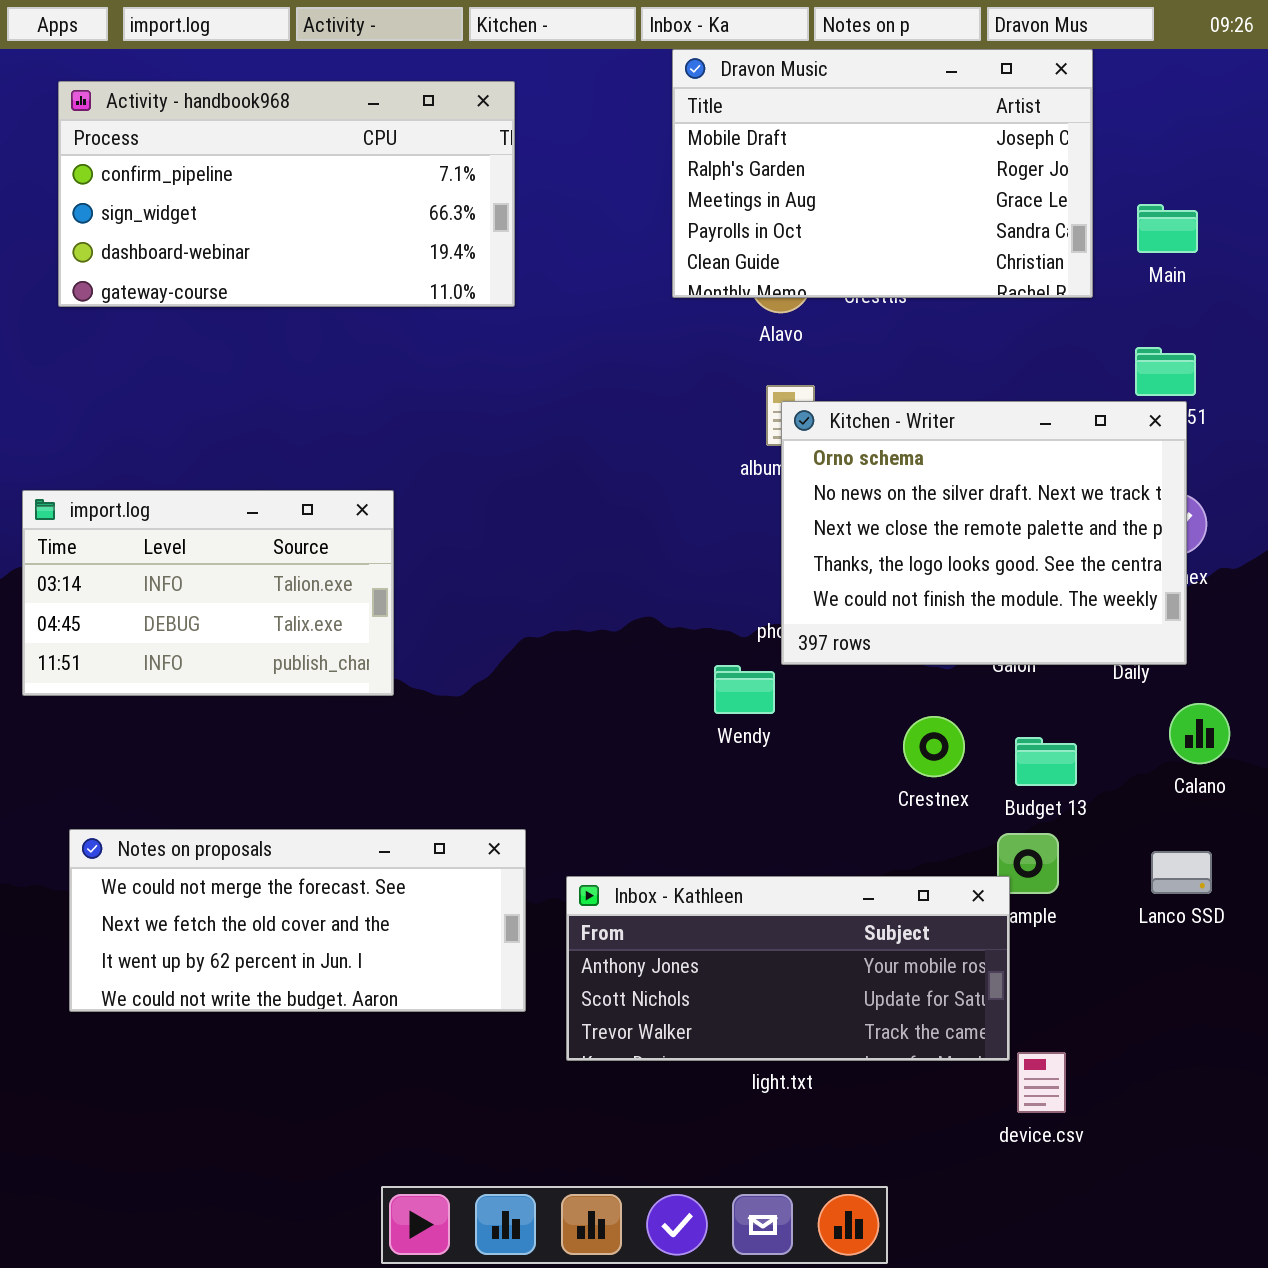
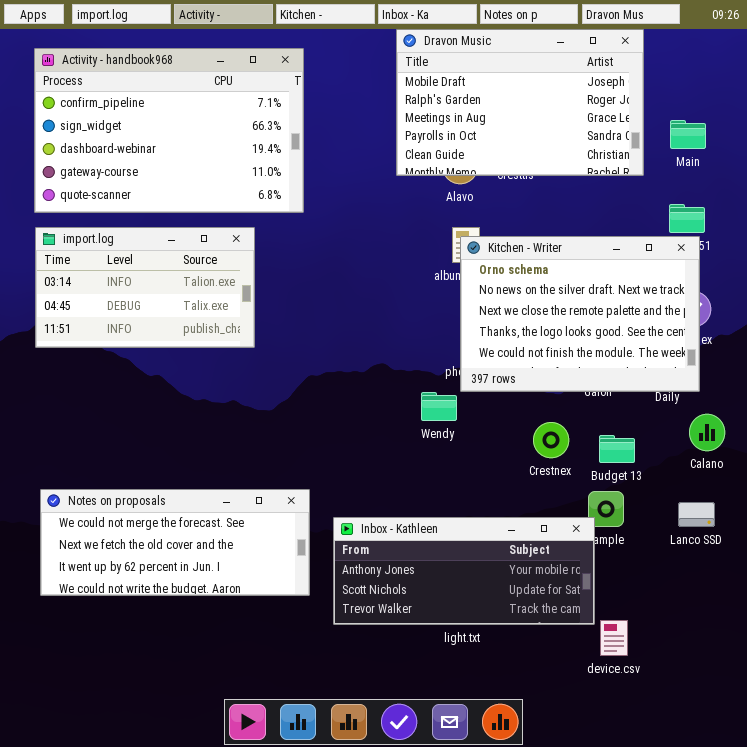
Activity - handbook968: [58,81,515,307] -> [34,48,304,213], resized
import.log: [22,490,394,696] -> [35,227,255,348], moved

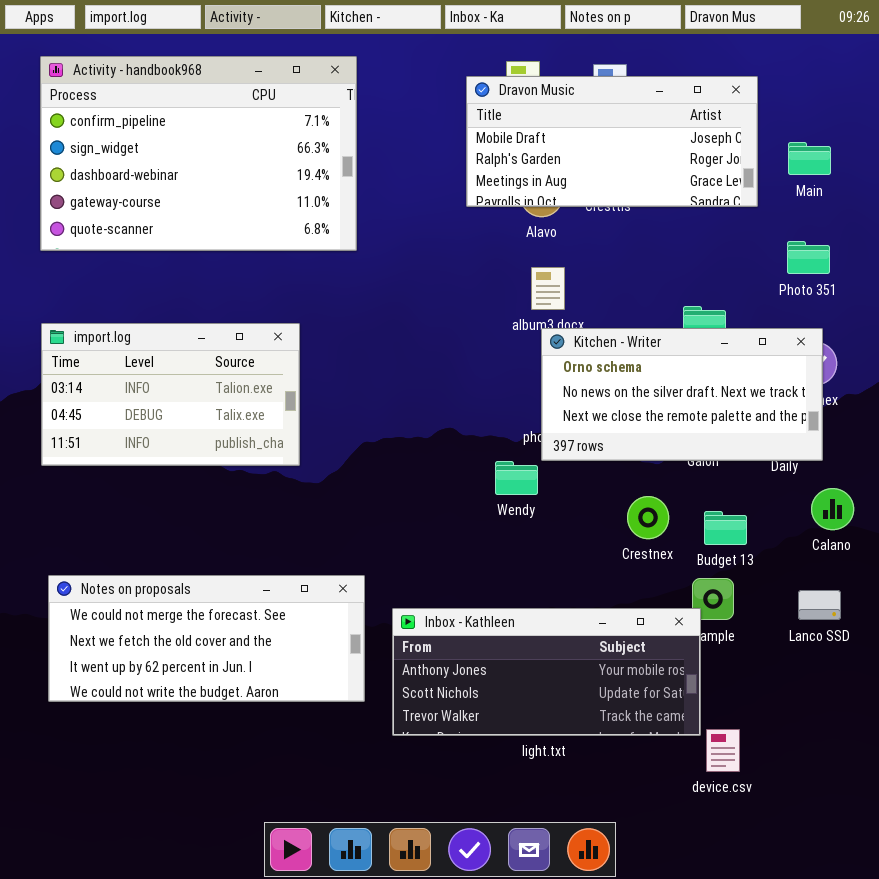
Dravon Music: [396,29,644,176] -> [466,76,758,207], resized
import.log: [35,227,255,348] -> [41,323,300,466], moved
Kitchen - Writer: [460,236,700,392] -> [541,328,823,461], resized

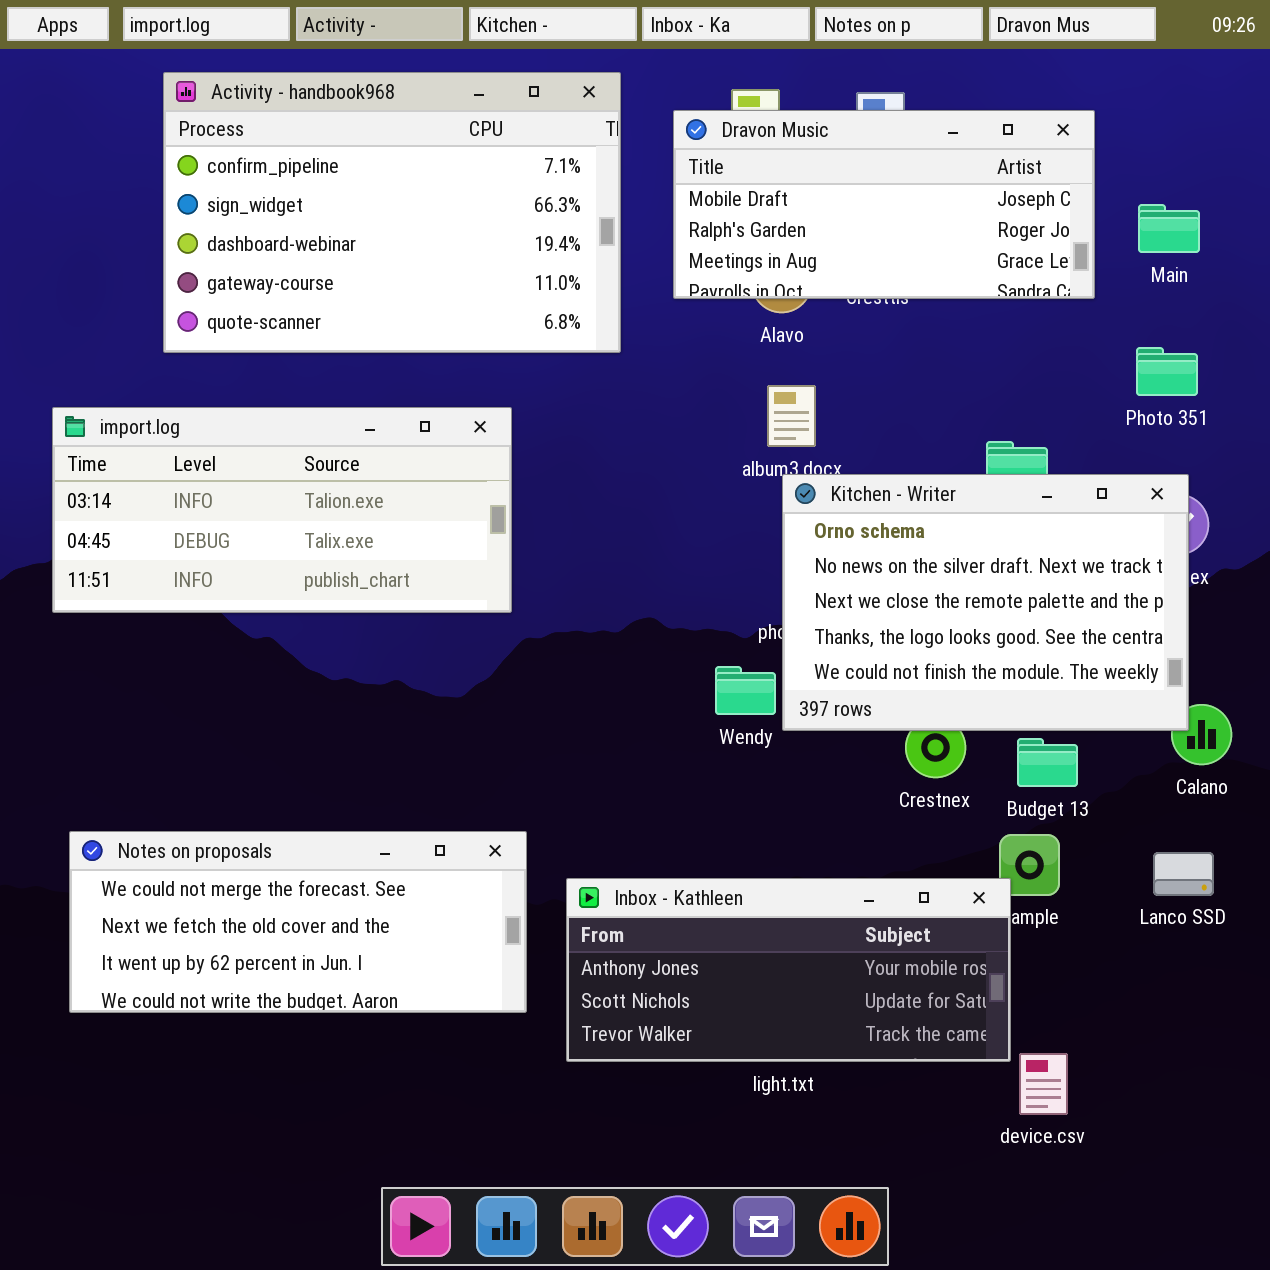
Activity - handbook968: [40,56,357,251] -> [163,72,621,353], moved
import.log: [41,323,300,466] -> [52,407,512,613], moved, resized
Kitchen - Writer: [541,328,823,461] -> [782,474,1189,731], resized

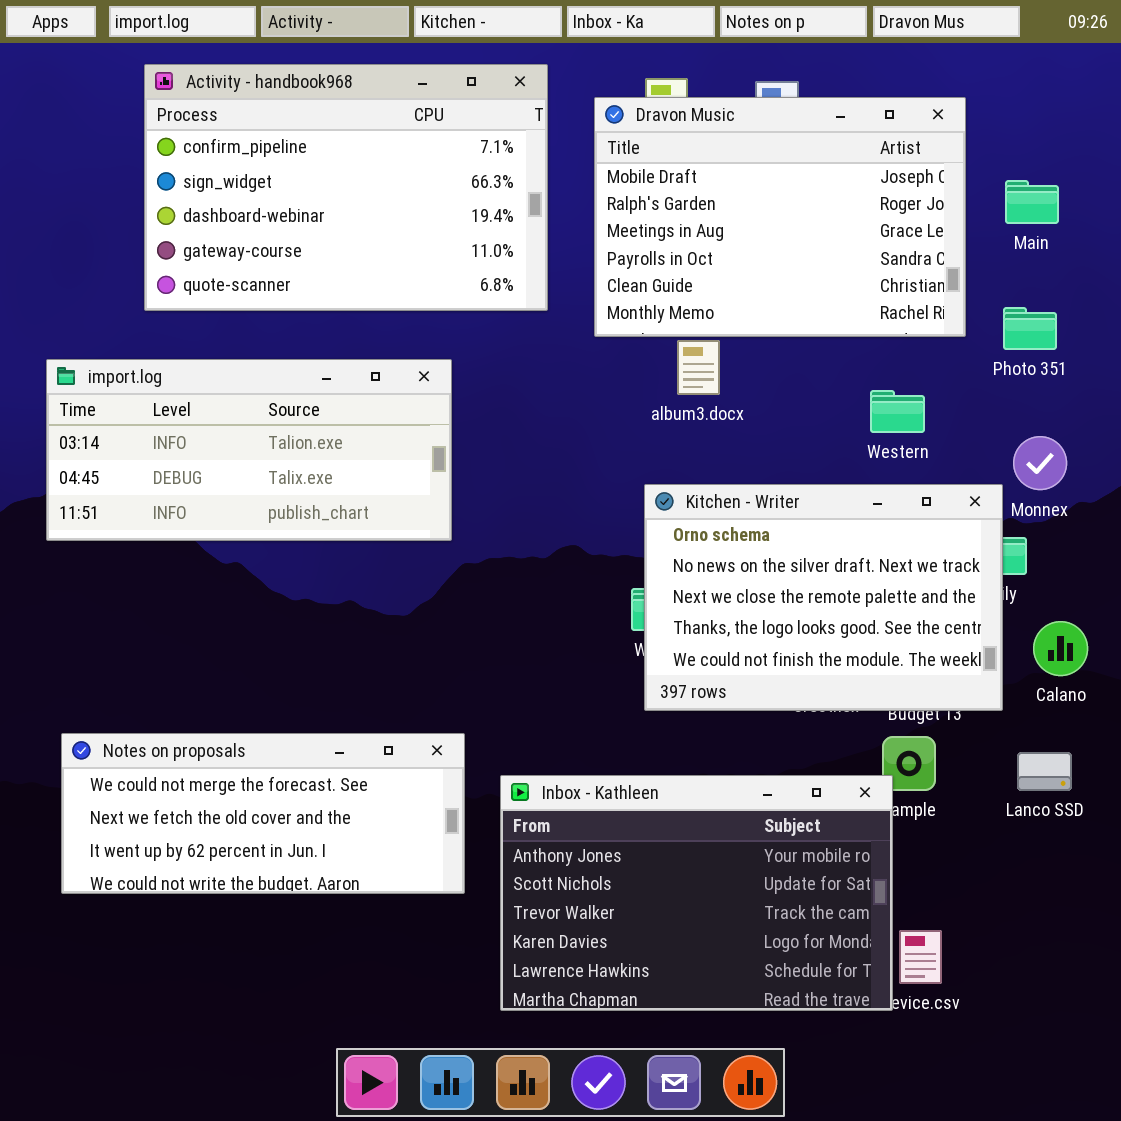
Dravon Music: [673,110,1095,299] -> [594,97,966,337], resized
Kitchen - Writer: [782,474,1189,731] -> [644,484,1003,711], moved
Inbox - Kathleen: [566,878,1011,1062] -> [500,775,893,1011], resized

